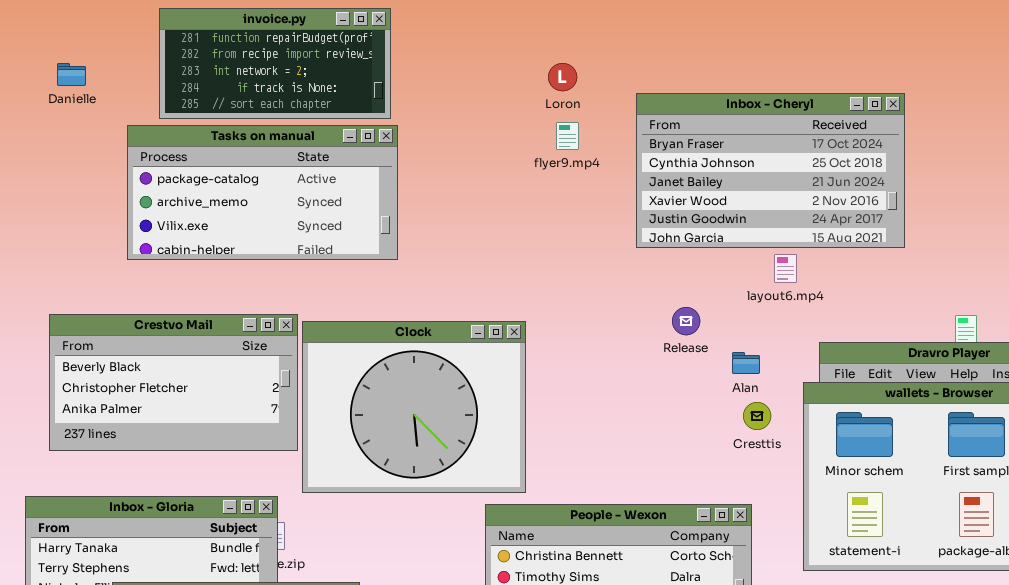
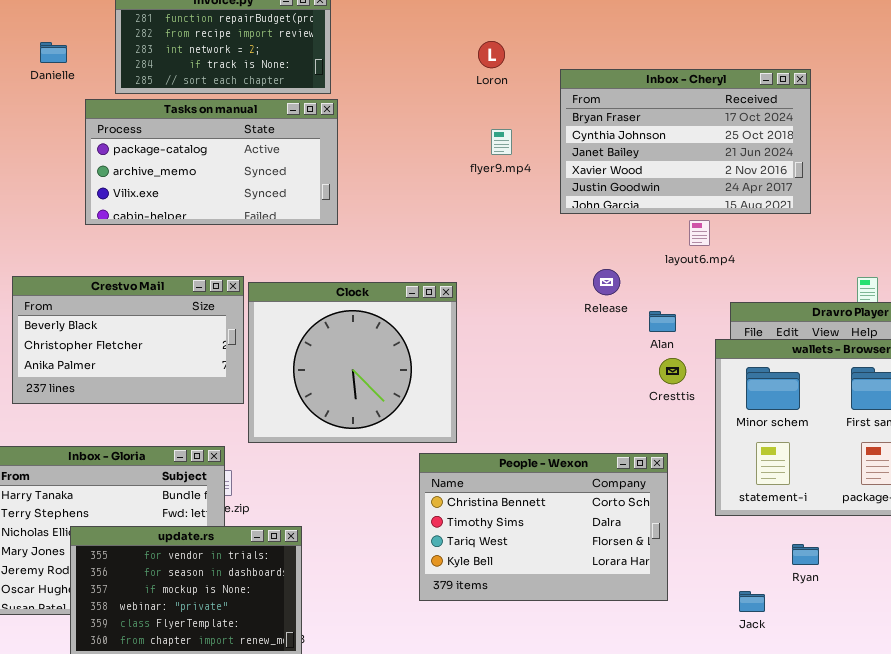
Danielle: [57,63,86,86] -> [40,42,67,63], moved
flyer9.mp4: [556,122,579,150] -> [491,129,512,155], moved

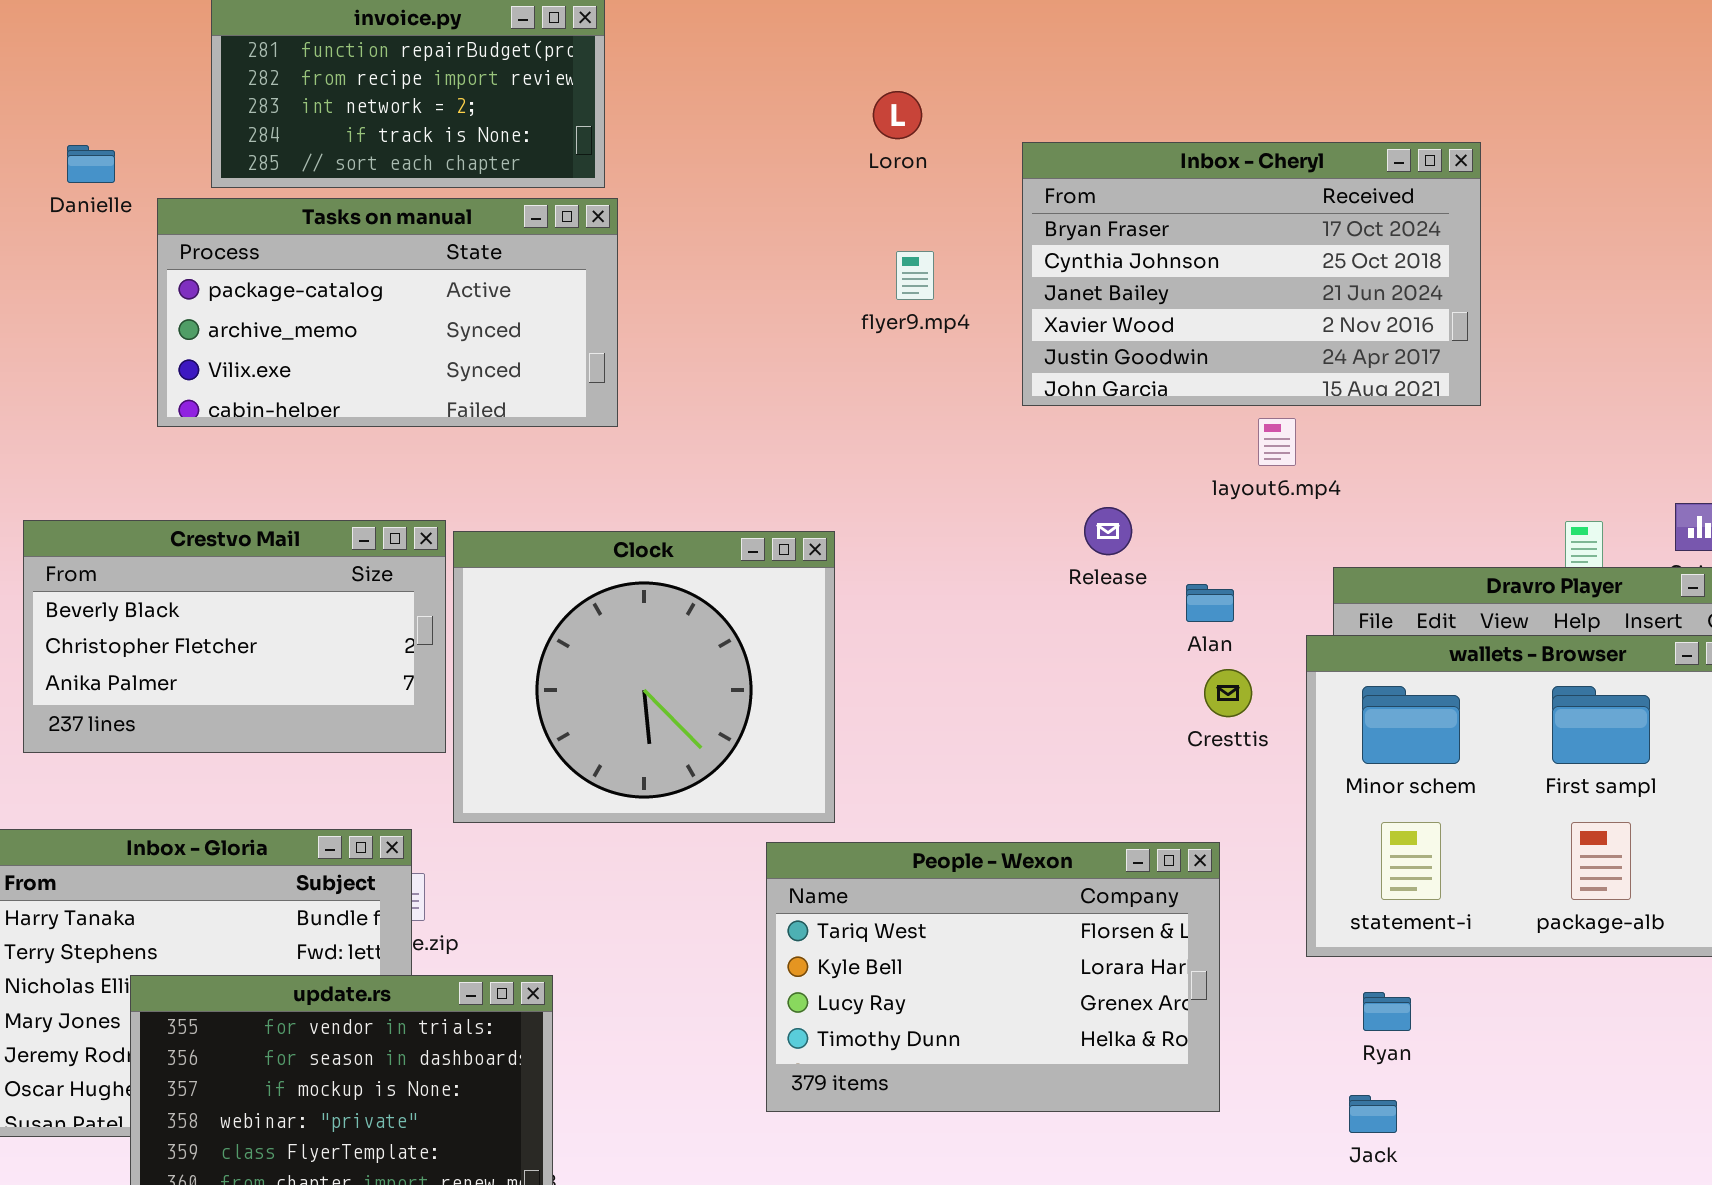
Danielle: [40,42,67,63] -> [67,145,115,183], moved
People - Wexon: [419,453,668,601] -> [766,842,1220,1112], scrolled down 2 rows
Ryan: [792,544,819,565] -> [1363,992,1411,1031], moved

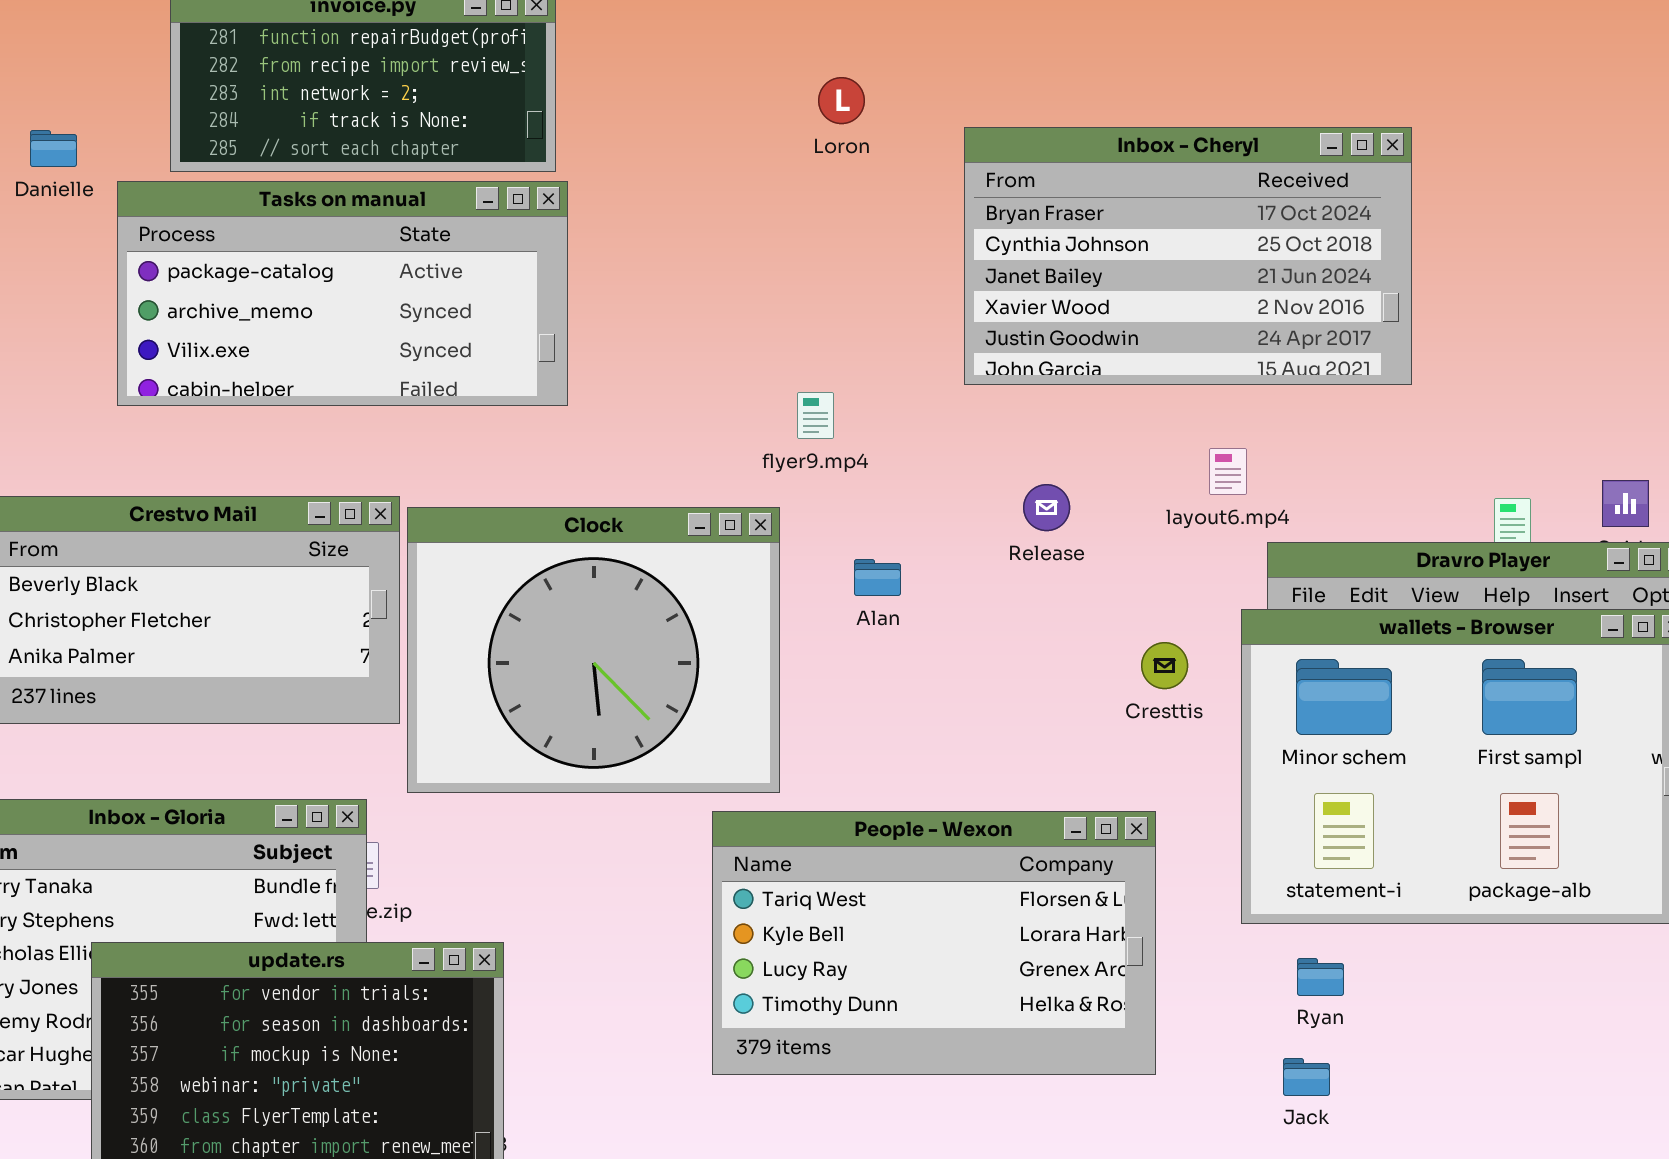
flyer9.mp4: [896,251,934,300] -> [797,392,834,439], moved
layout6.mp4: [1258,418,1296,466] -> [1209,448,1247,495], moved
Alan: [1186,584,1234,622] -> [854,559,901,596], moved

